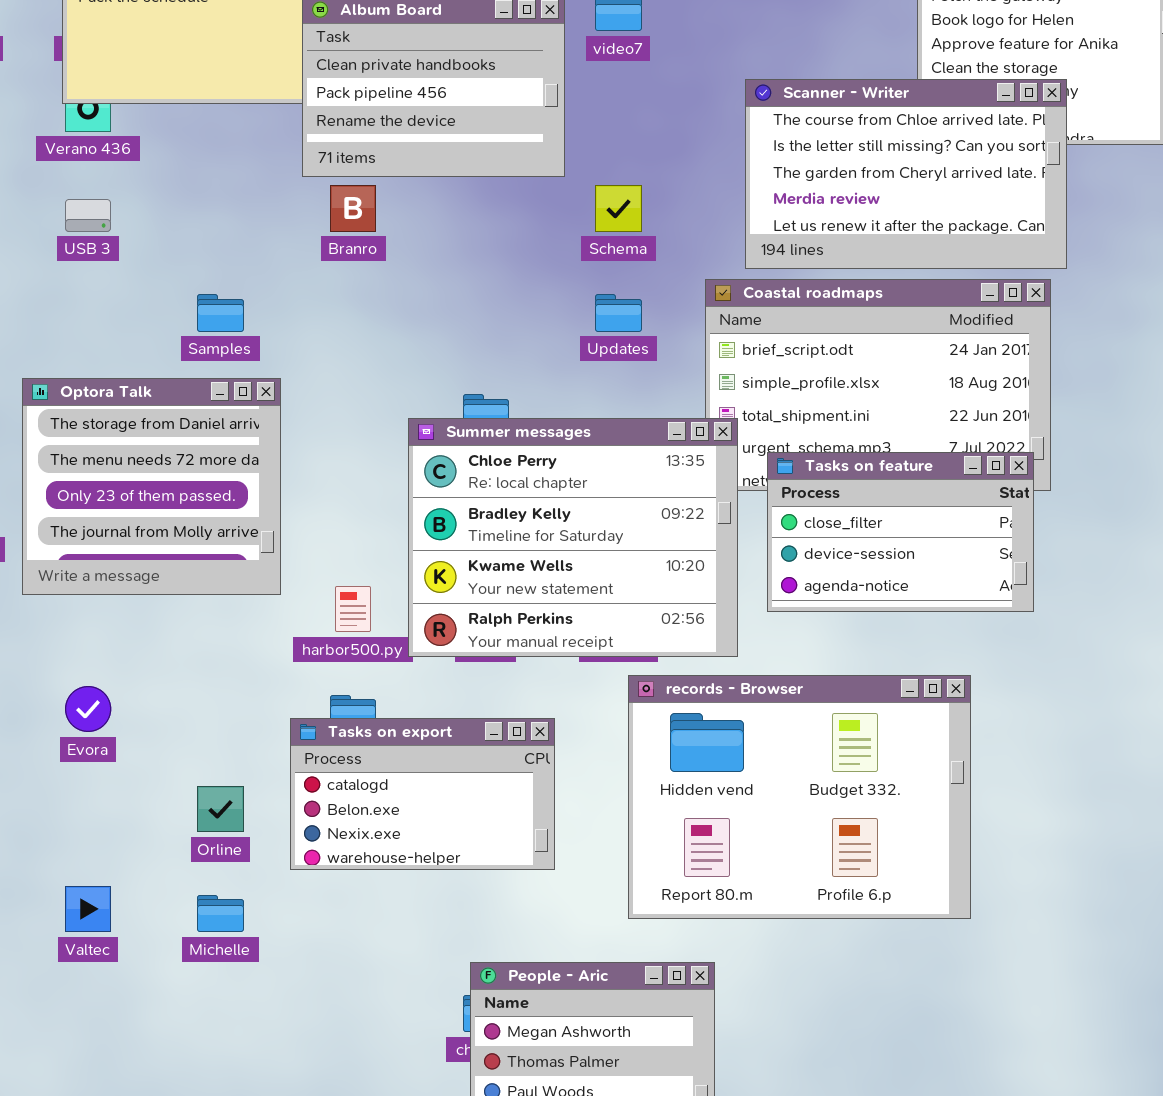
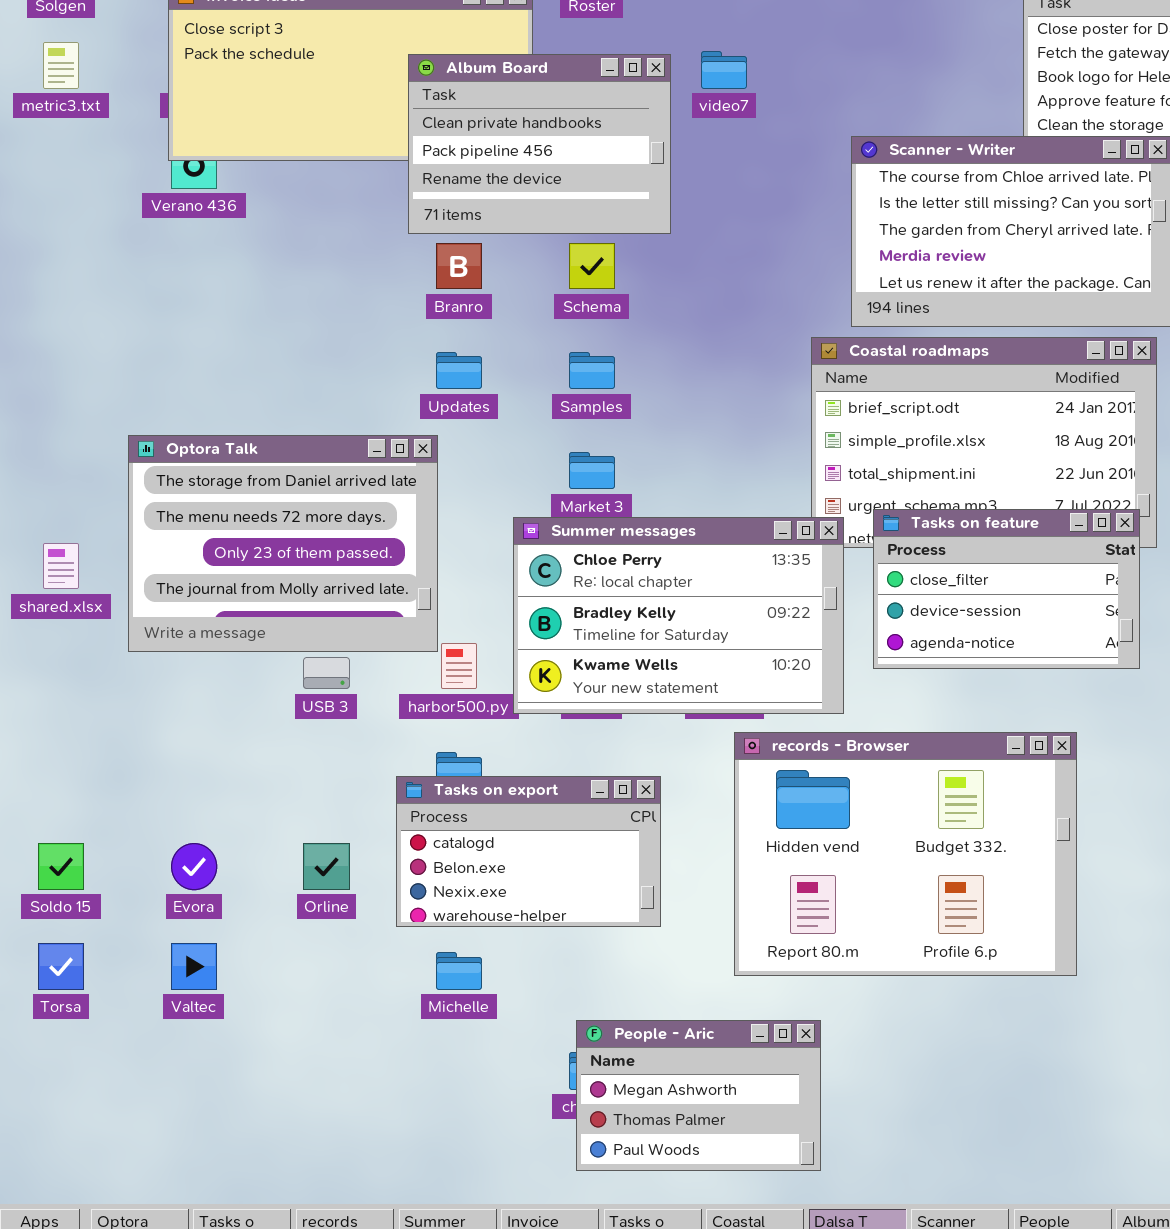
Schema: [595,185,642,232] -> [569,243,615,289], moved
USB 3: [65,199,111,232] -> [303,657,350,689], moved
Samples: [197,294,244,332] -> [569,352,615,389], moved
Updates: [595,294,642,332] -> [436,352,482,389], moved
Optora Talk: [22,378,281,595] -> [128,435,438,652], resized
Summer messages: [408,418,738,657] -> [513,517,844,714], resized
Evora: [65,686,111,732] -> [171,843,217,890], moved
Michelle: [197,895,244,932] -> [436,952,482,990], moved

